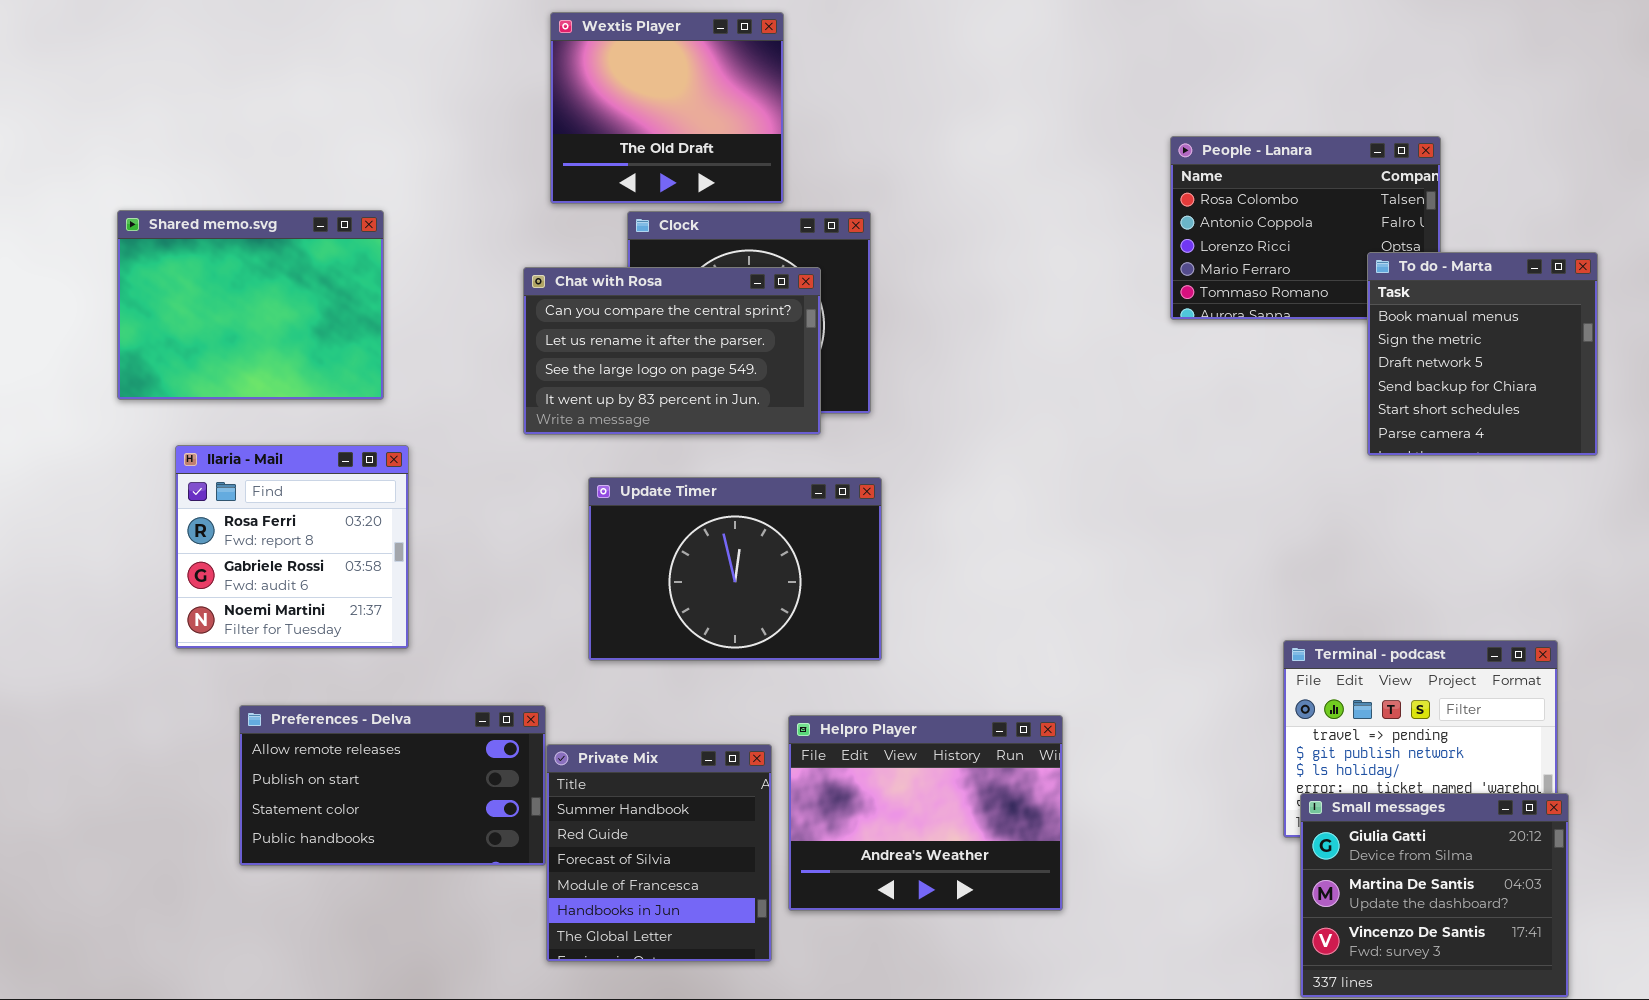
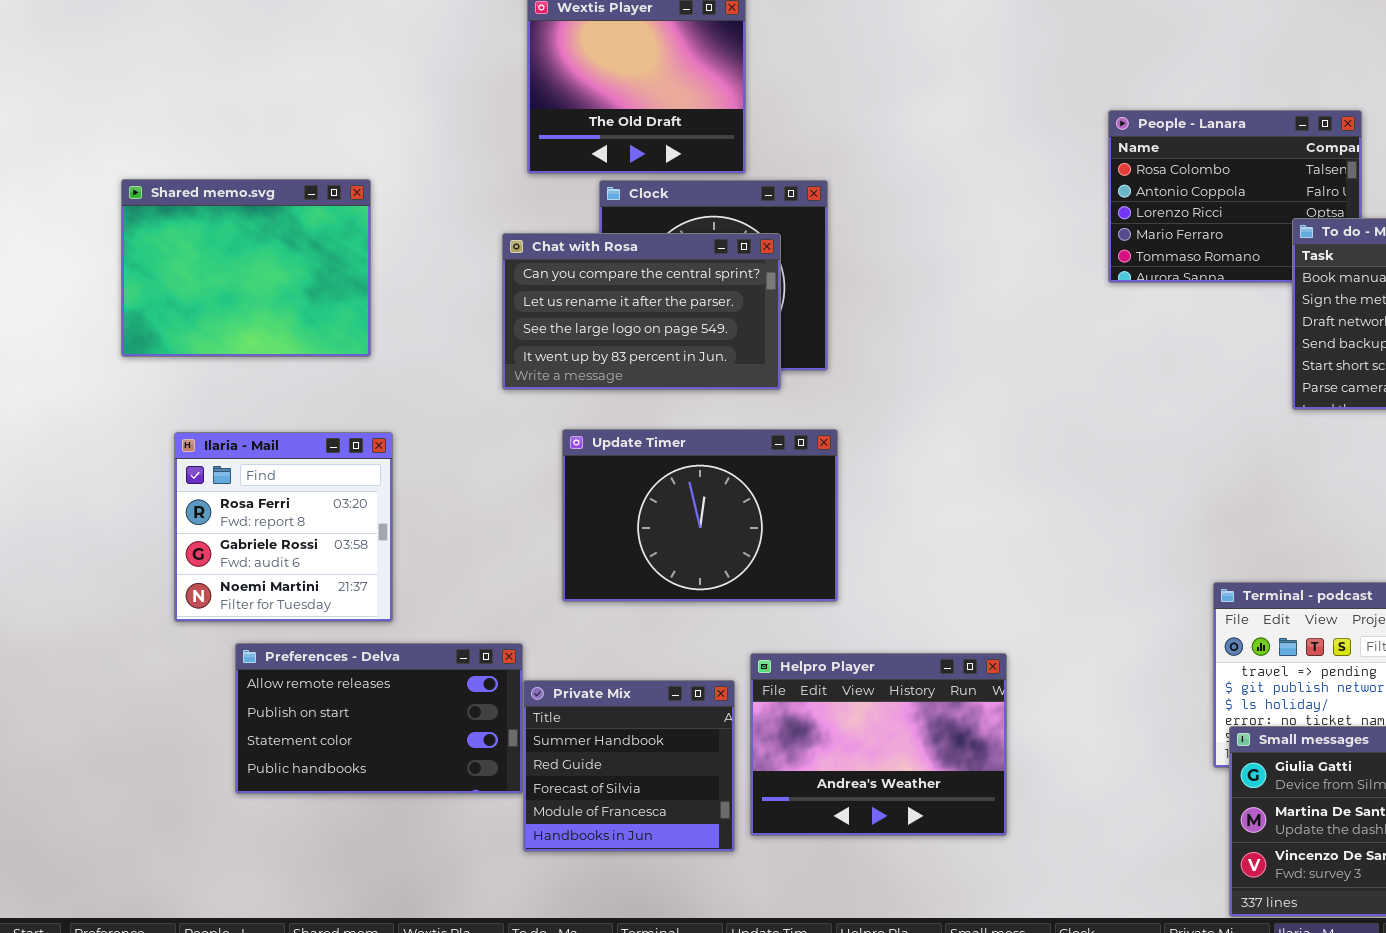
Ilaria - Mail: [175,445,409,649] -> [174,432,393,622], moved
Private Mix: [546,744,772,962] -> [523,680,735,852], resized

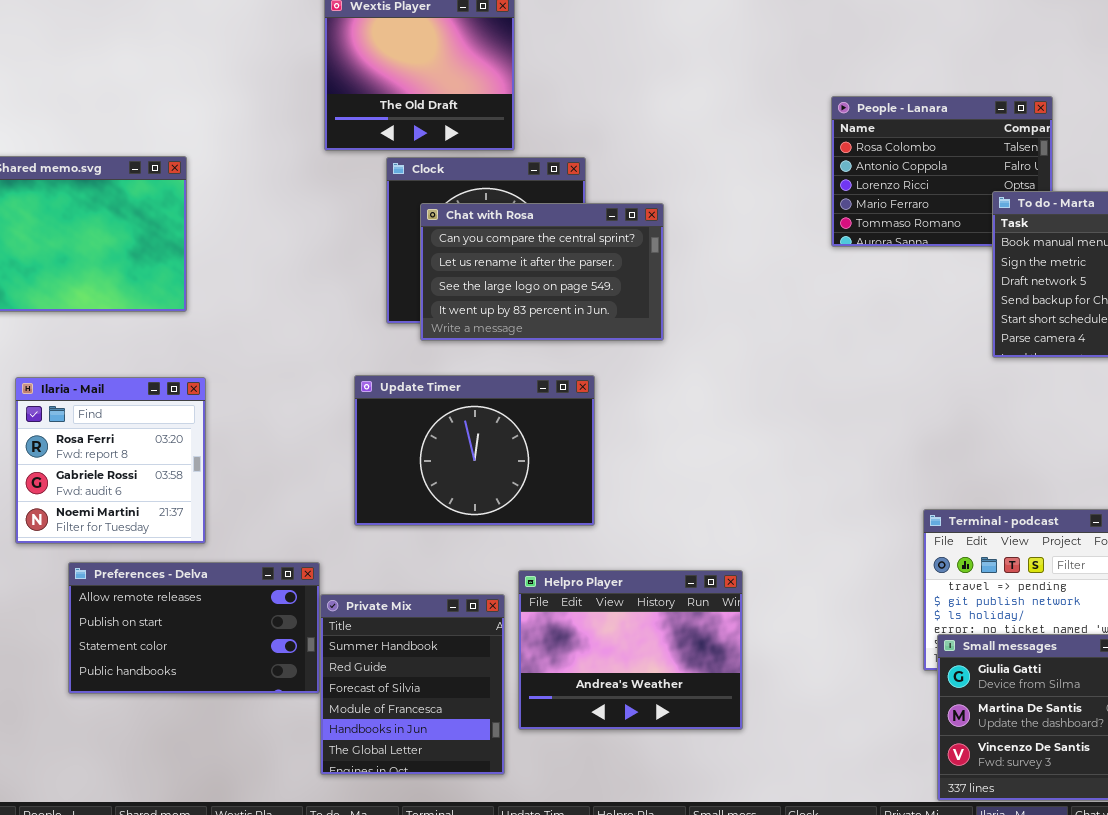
Chat with Rosa: [502,233,781,390] -> [420,203,664,341], moved
Private Mix: [523,680,735,852] -> [320,594,505,775], resized

